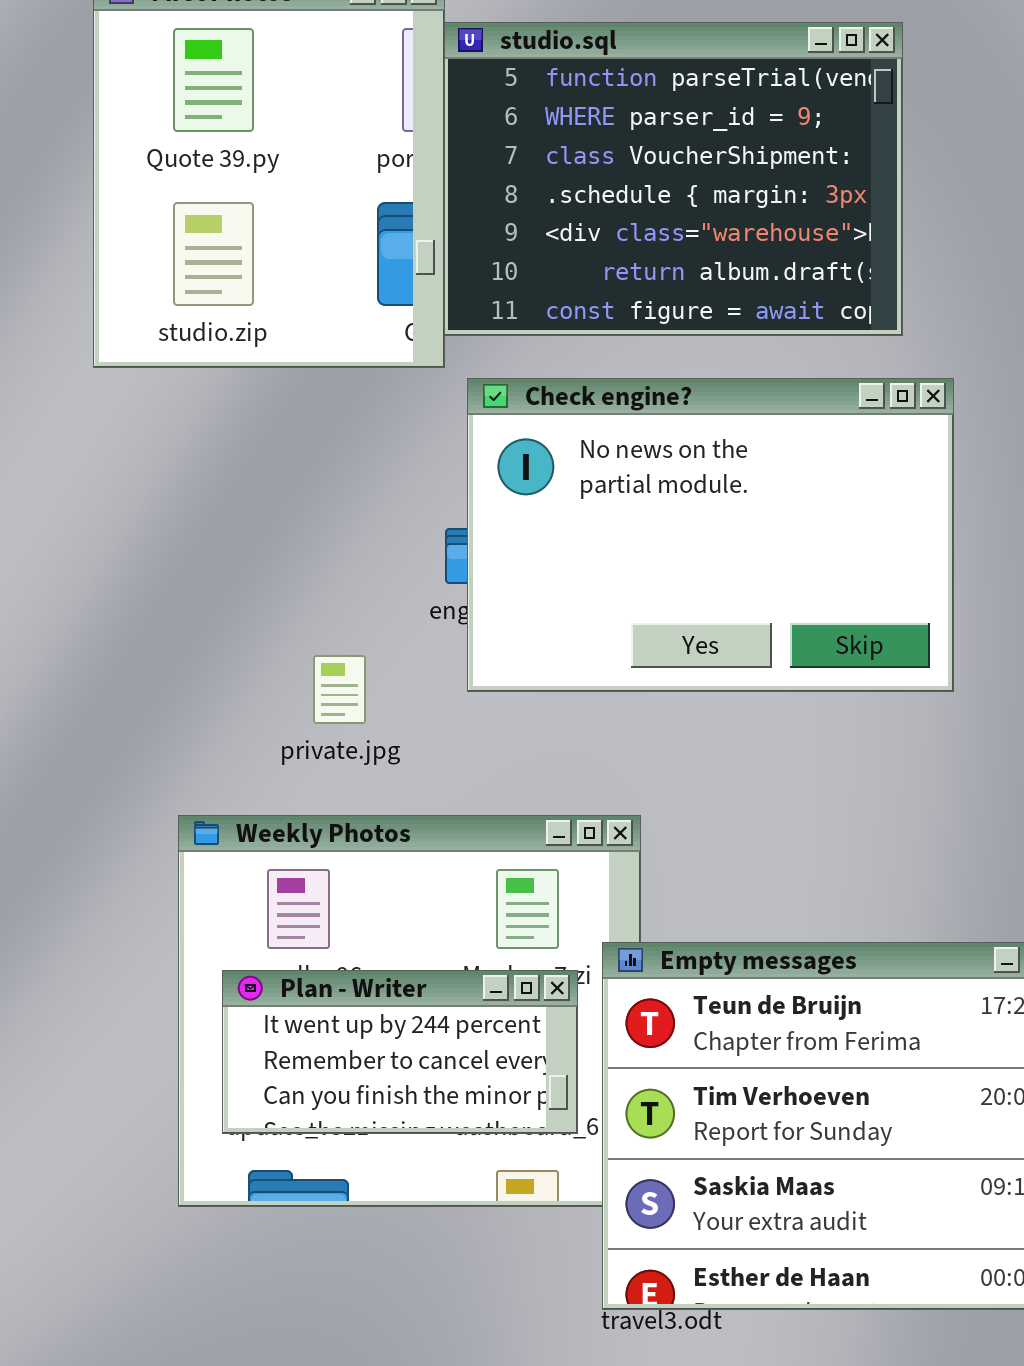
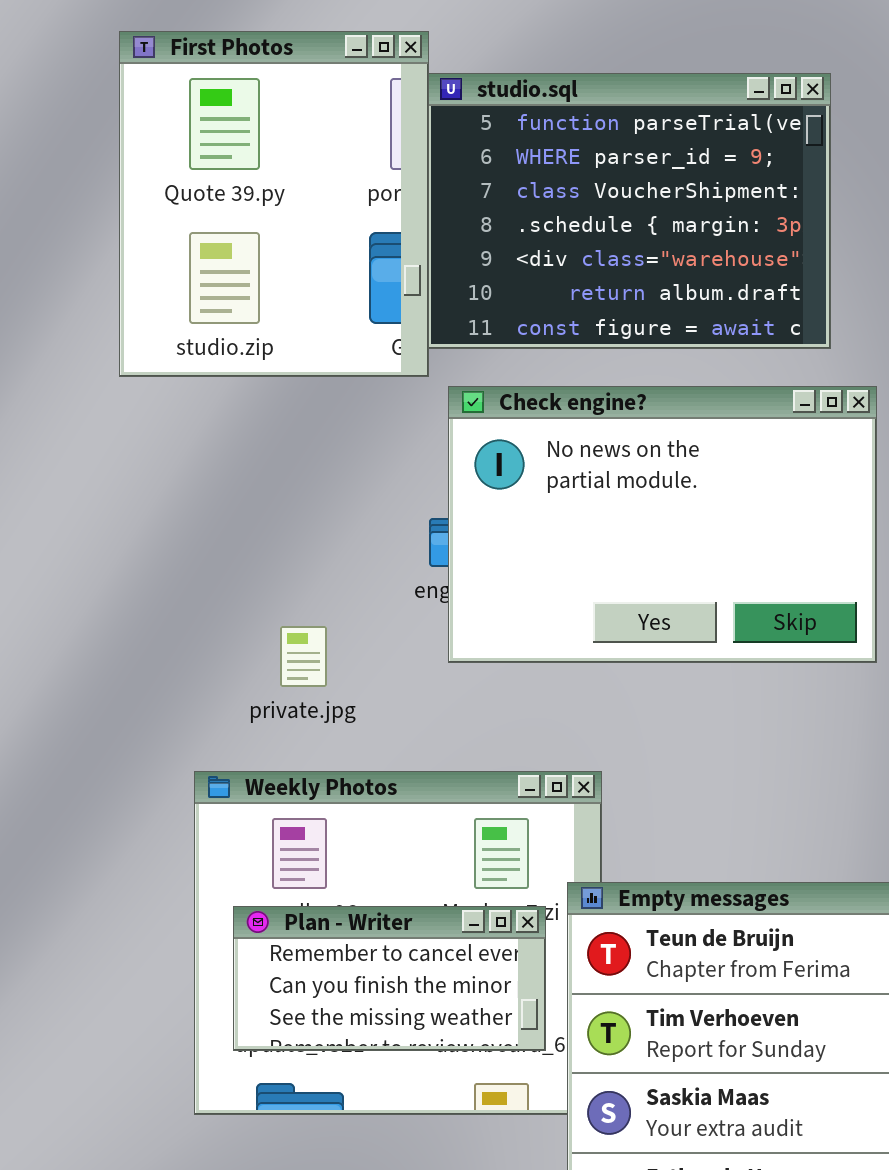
private.jpg: [313,655,366,724] -> [280,626,327,687], moved
Plan - Writer: [222,970,578,1134] -> [233,906,546,1051], scrolled down 1 row

